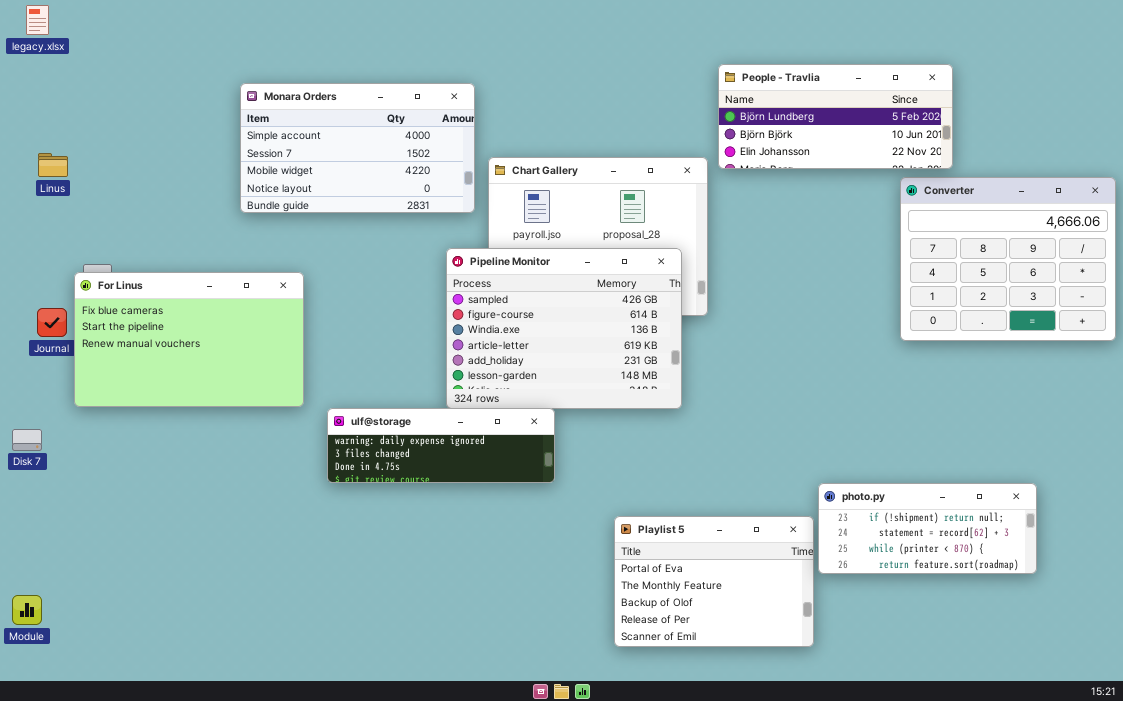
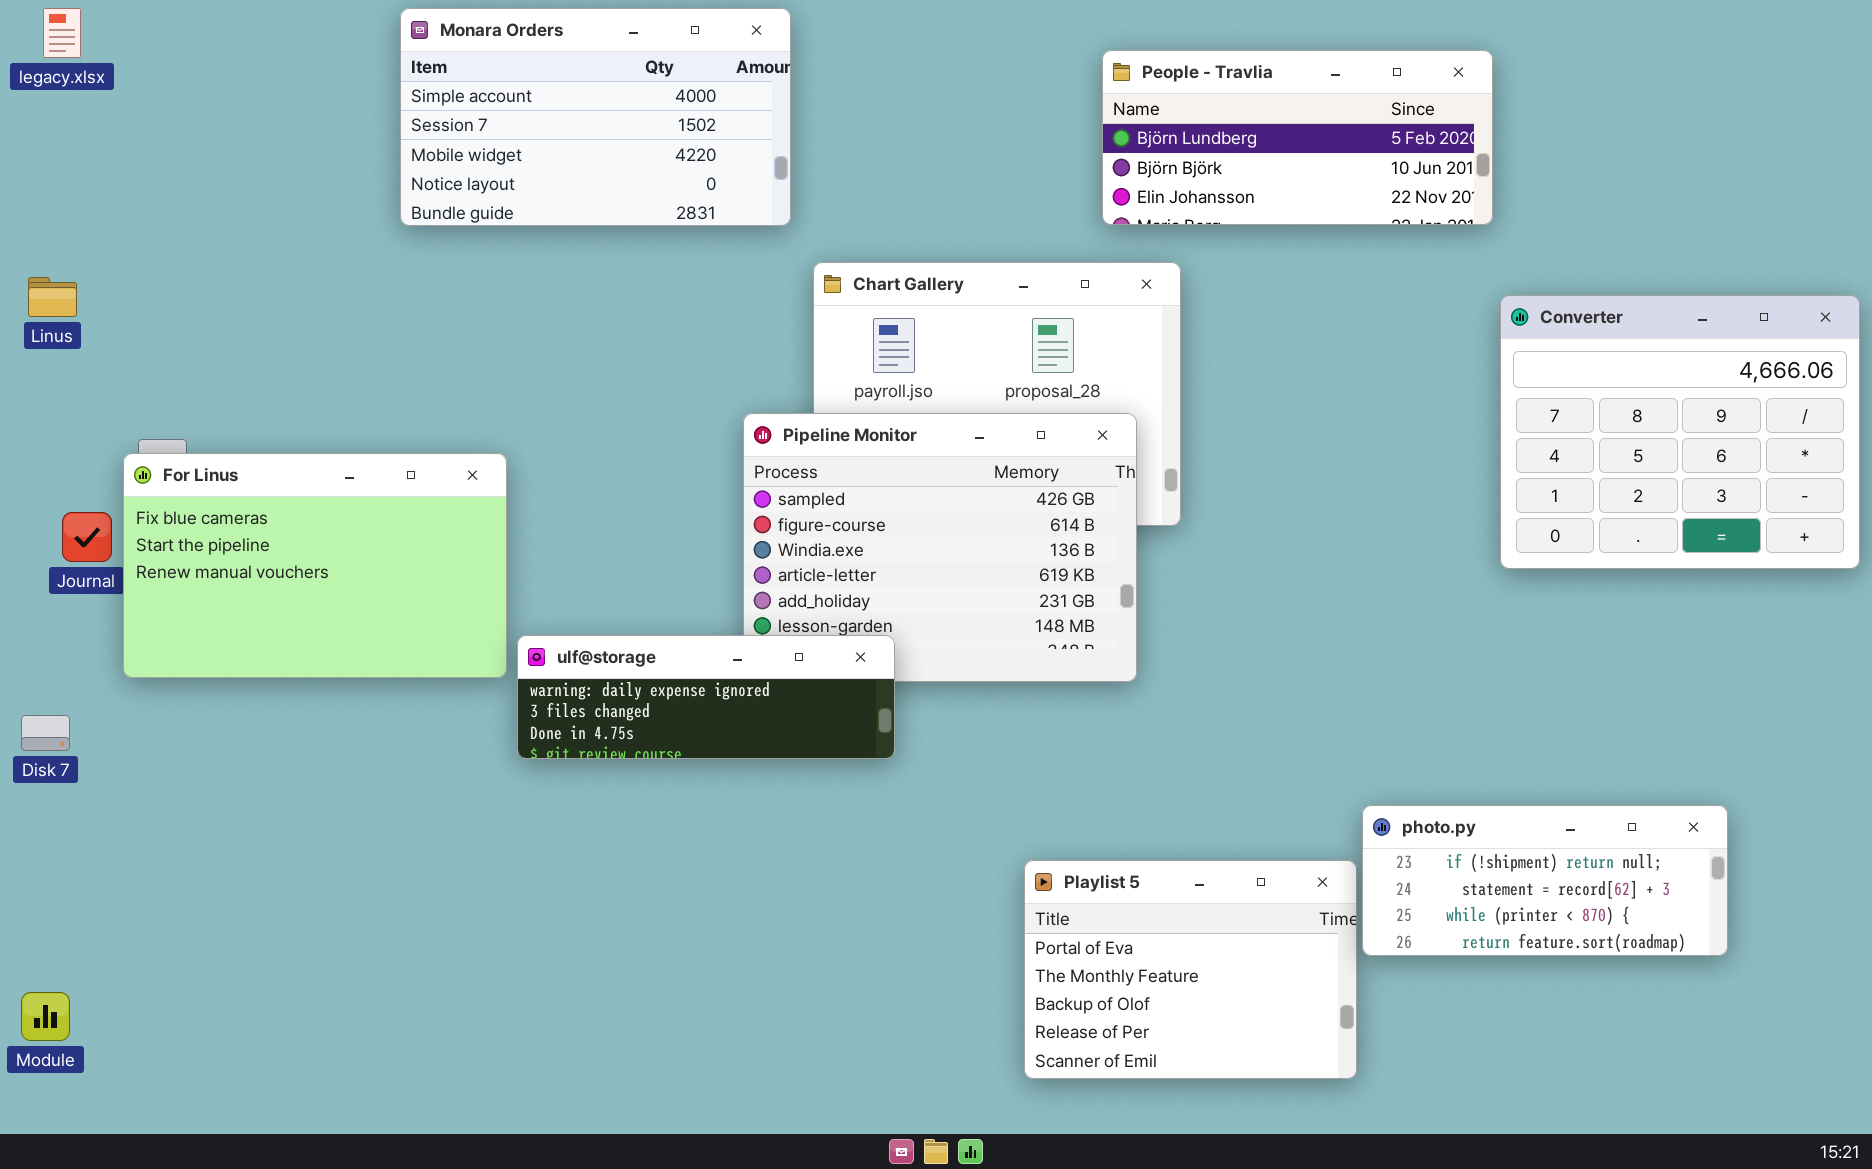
People - Travlia: [718,64,953,169] -> [1102,50,1493,225], moved
Monara Orders: [240,83,475,213] -> [400,8,791,226], moved
Linus: [38,153,68,177] -> [28,277,77,317], moved
ulf@storage: [327,408,555,483] -> [517,635,895,759], moved

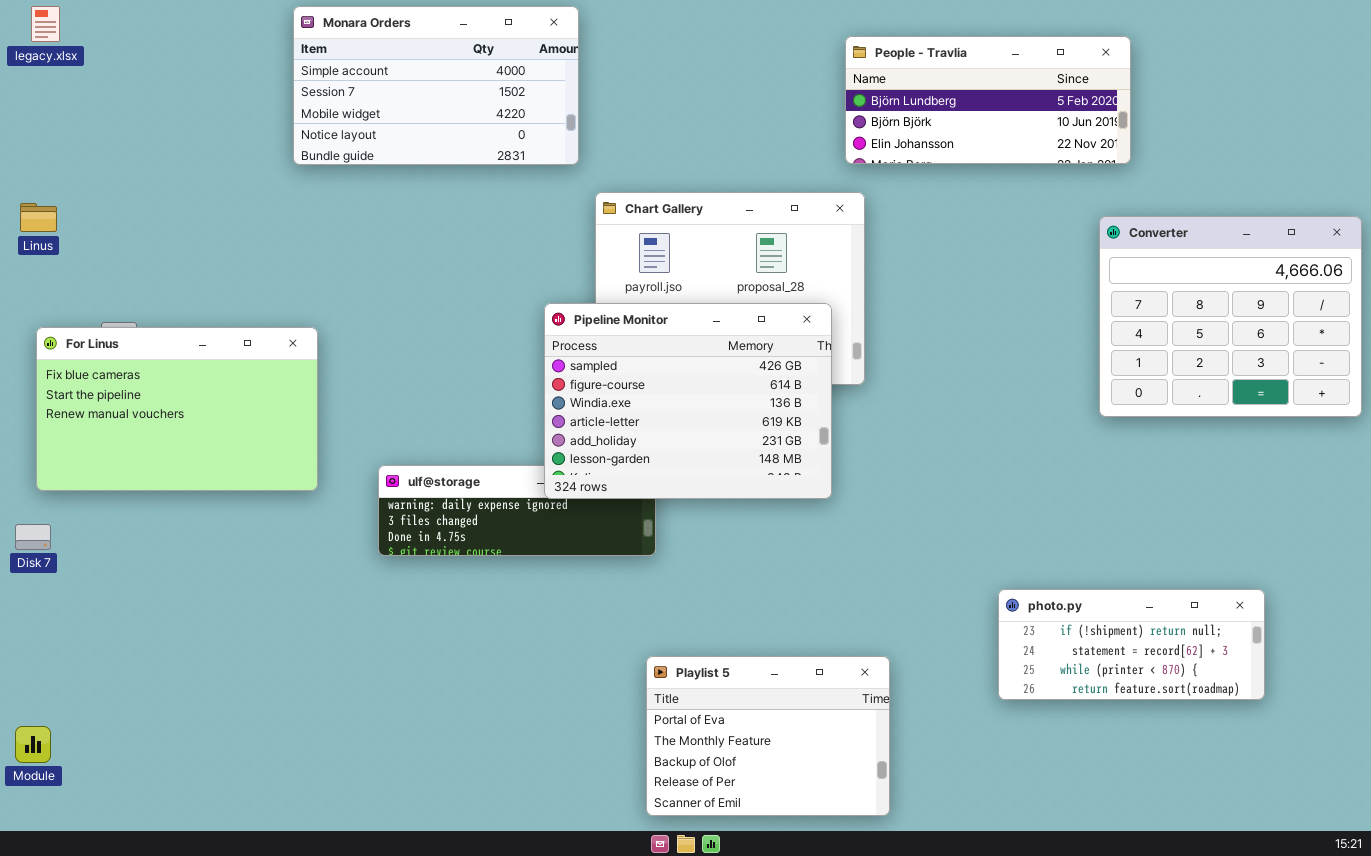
People - Travlia: [1102,50,1493,225] -> [845,36,1131,164], moved
Pipeline Monitor: [743,413,1137,682] -> [544,303,832,499], raised
For Linus: [123,453,507,678] -> [36,327,318,491], moved
Playlist 5: [1024,860,1357,1079] -> [646,656,890,816], moved

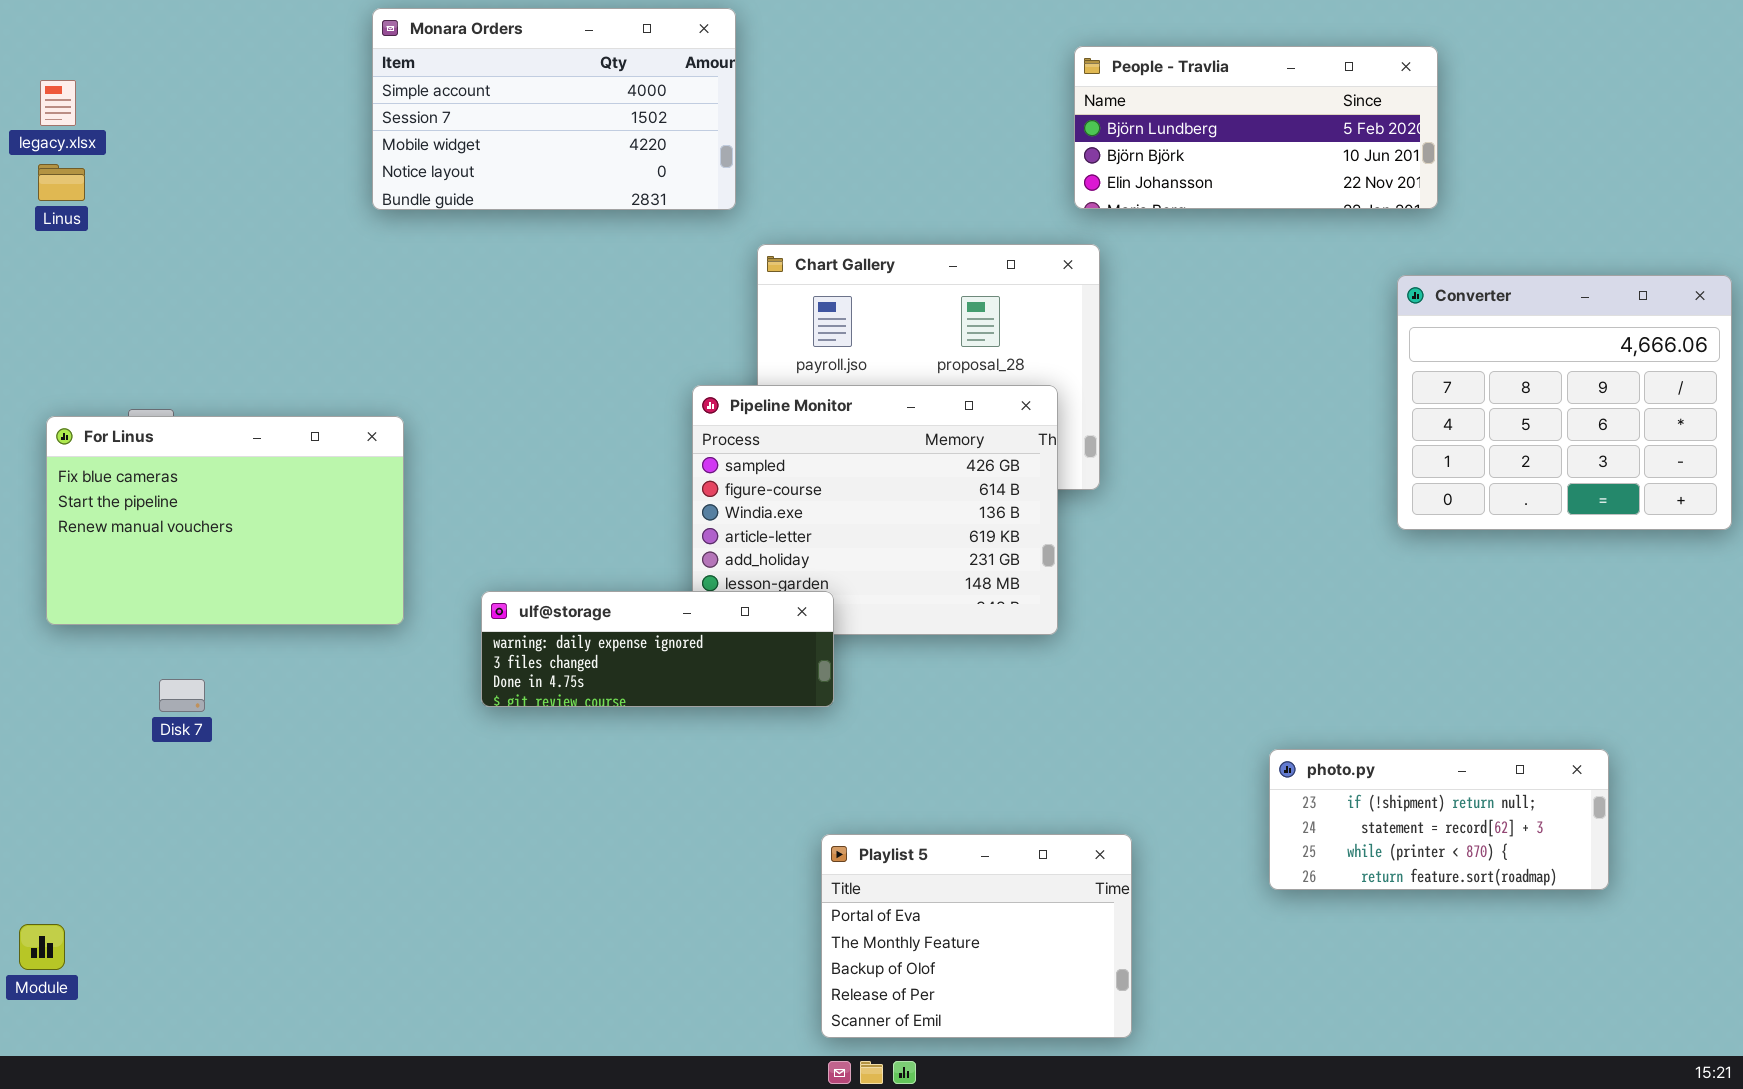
legacy.xlsx: [31,6,60,42] -> [40,80,76,126], moved
Linus: [20,203,57,232] -> [38,164,85,201], moved
ulf@storage: [378,465,656,556] -> [481,591,834,707], raised
Disk 7: [15,524,51,550] -> [159,679,205,712], moved

